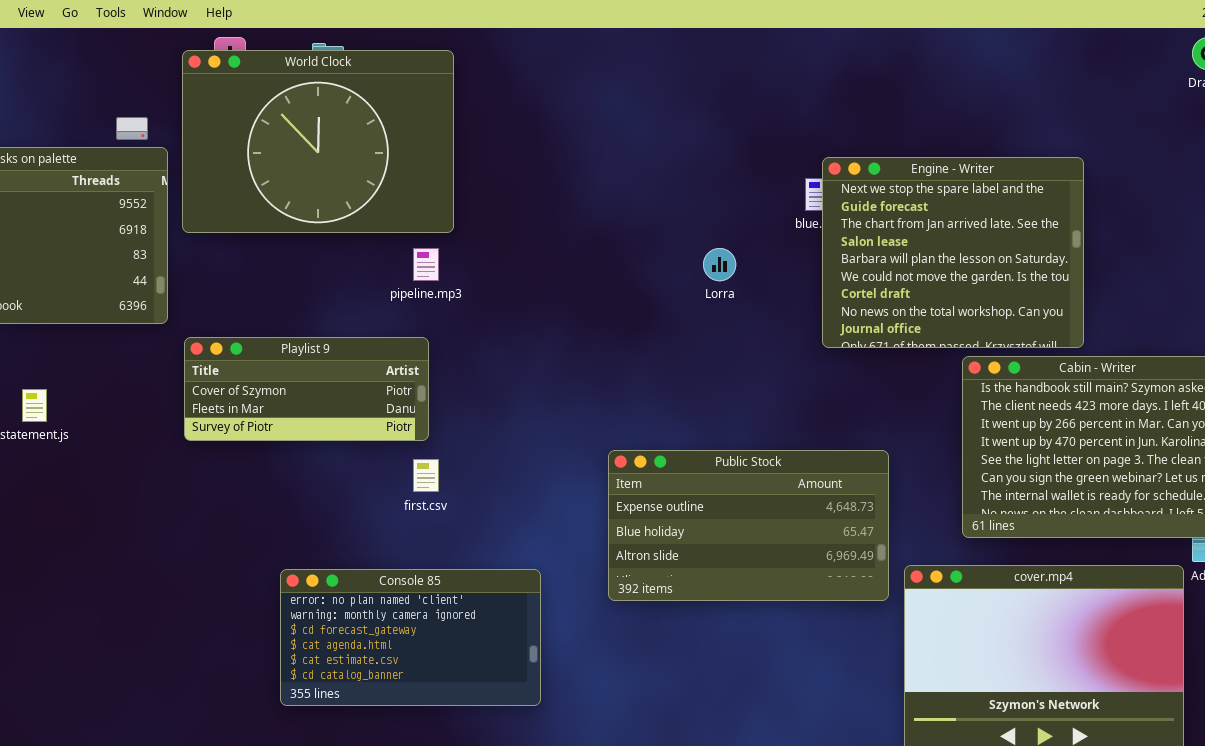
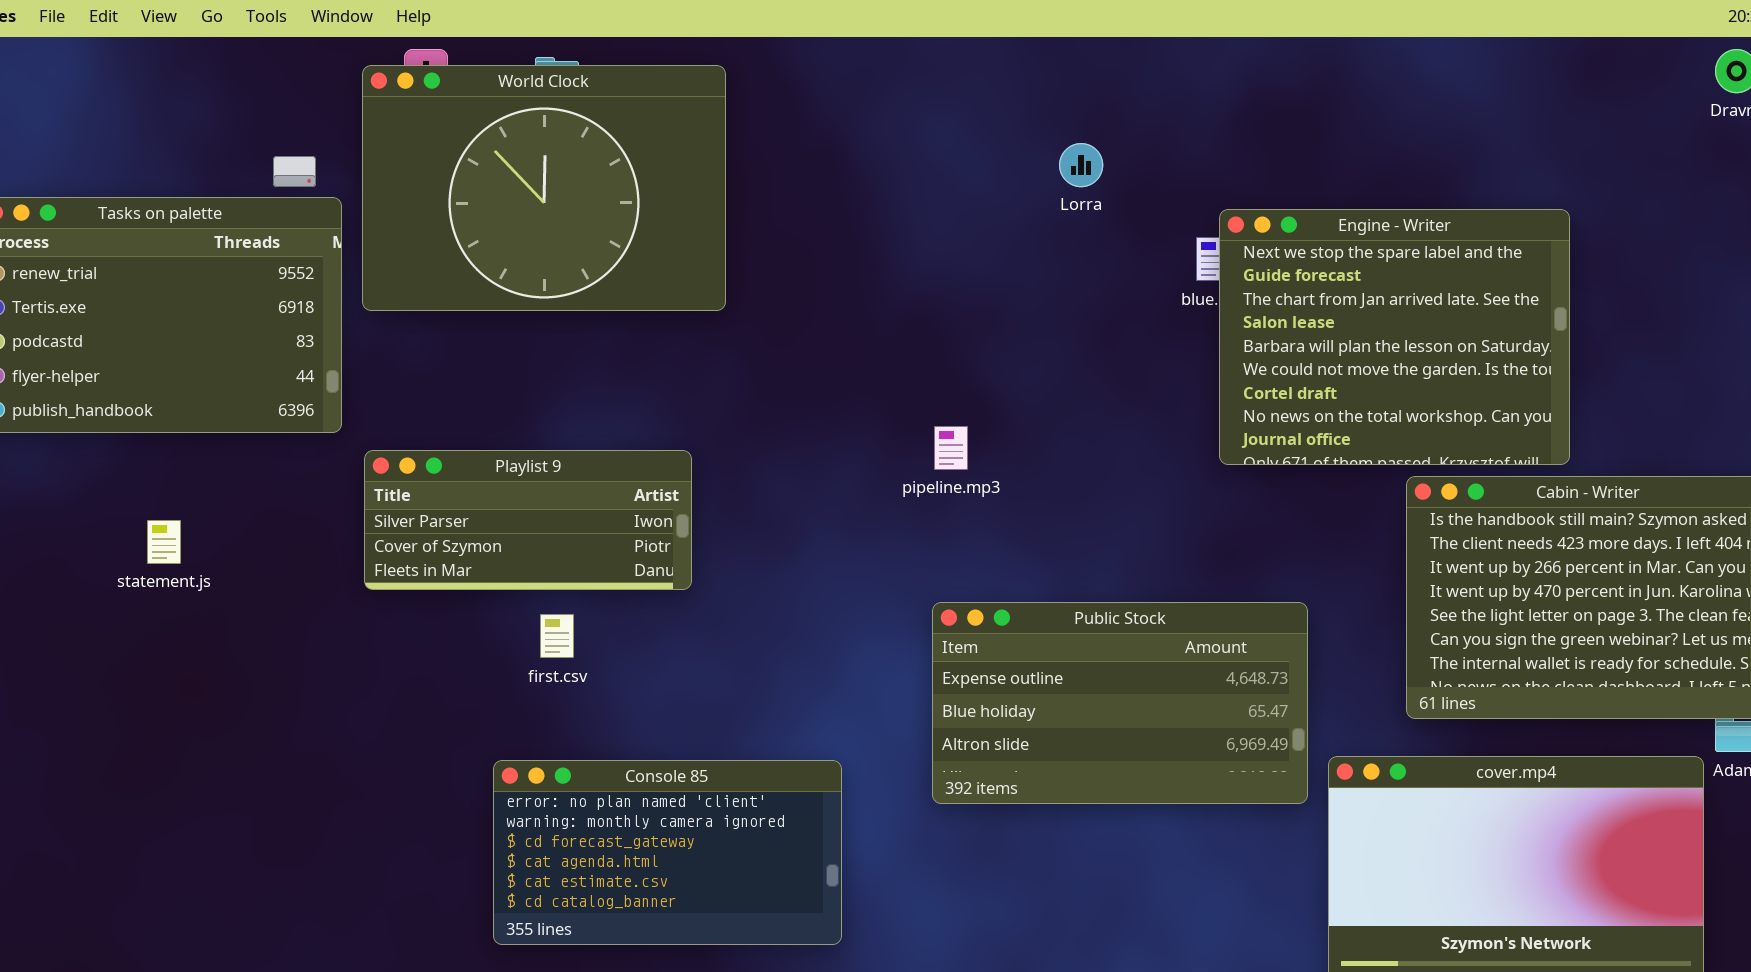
pipeline.mp3: [413,248,439,281] -> [934,426,968,470], moved
Lorra: [703,248,736,281] -> [1059,143,1103,187], moved
Playlist 9: [184,337,429,441] -> [364,450,692,590], scrolled up 1 row
first.csv: [413,459,439,492] -> [540,614,574,658], moved

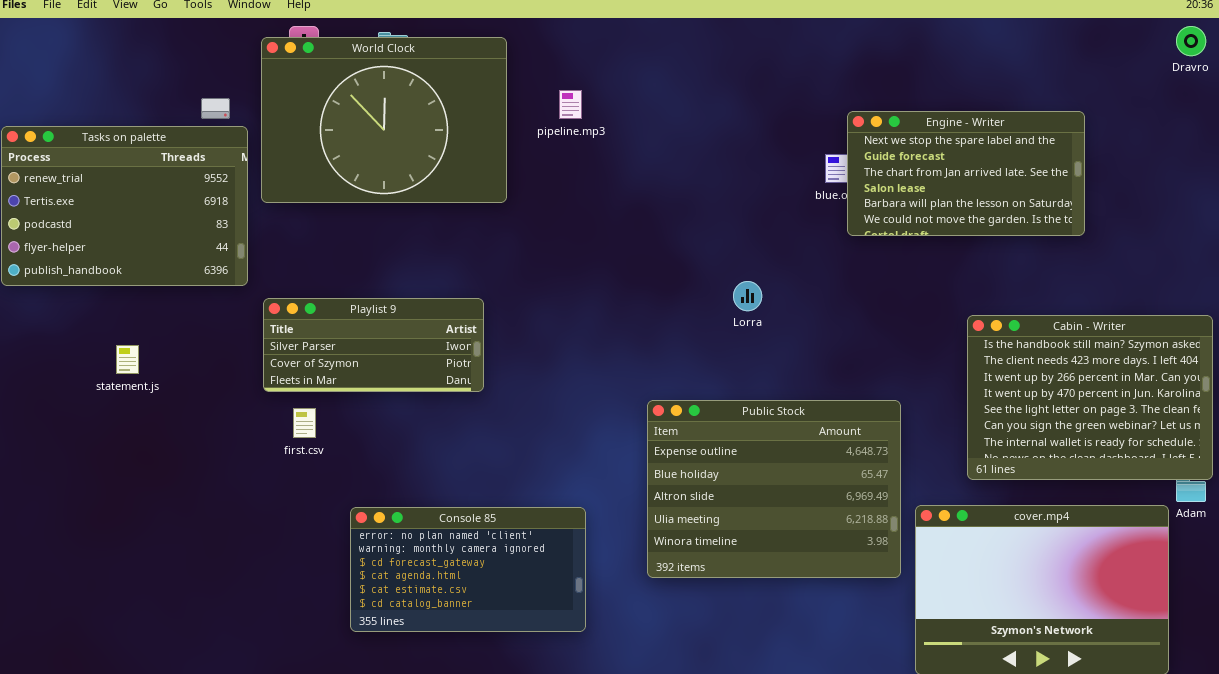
Lorra: [1059,143,1103,187] -> [733,281,762,311], moved
Engine - Writer: [1219,209,1570,465] -> [847,111,1085,236], moved, resized
pipeline.mp3: [934,426,968,470] -> [559,90,582,119], moved
Public Stock: [932,602,1308,804] -> [647,400,901,578], resized
first.csv: [540,614,574,658] -> [293,408,316,438], moved

